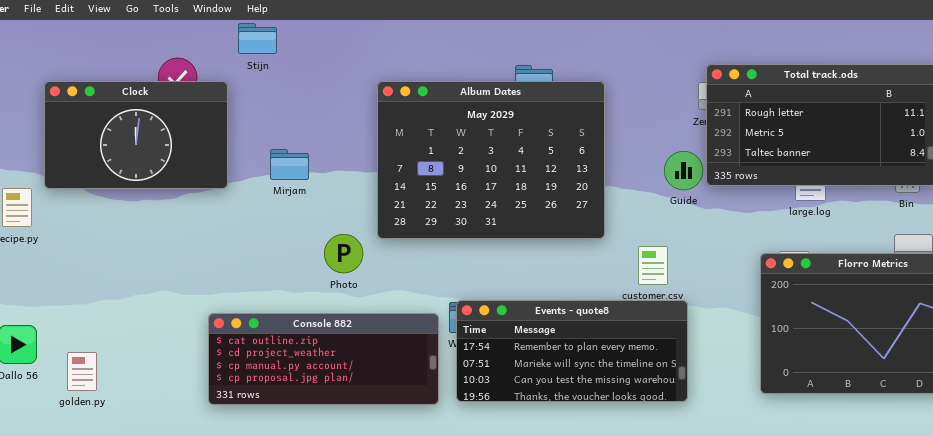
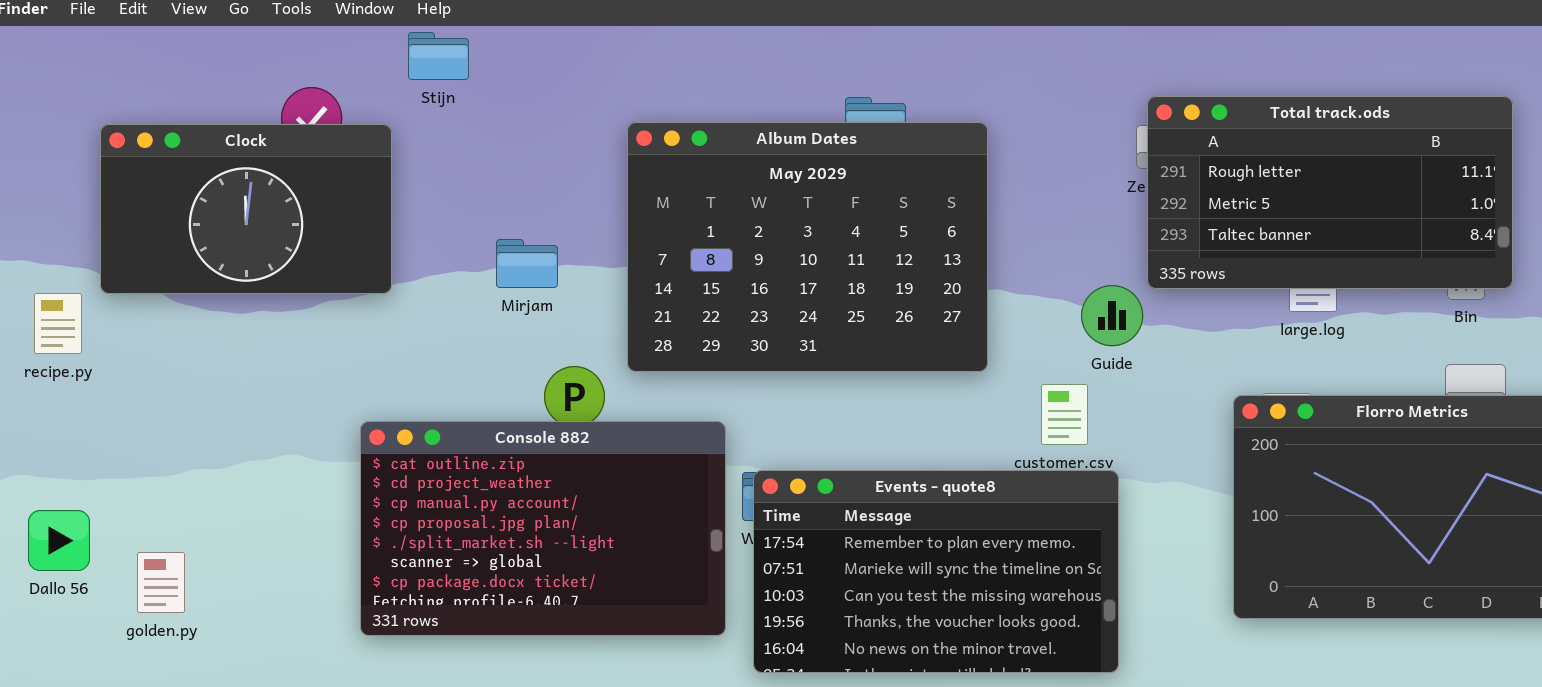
Mirjam: [270,149,309,180] -> [496,239,558,288], moved
Guide: [664,151,703,190] -> [1081,285,1143,346], moved
Events - quote8: [456,300,688,402] -> [753,470,1119,673], resized
Console 882: [208,313,439,405] -> [360,421,726,636], resized

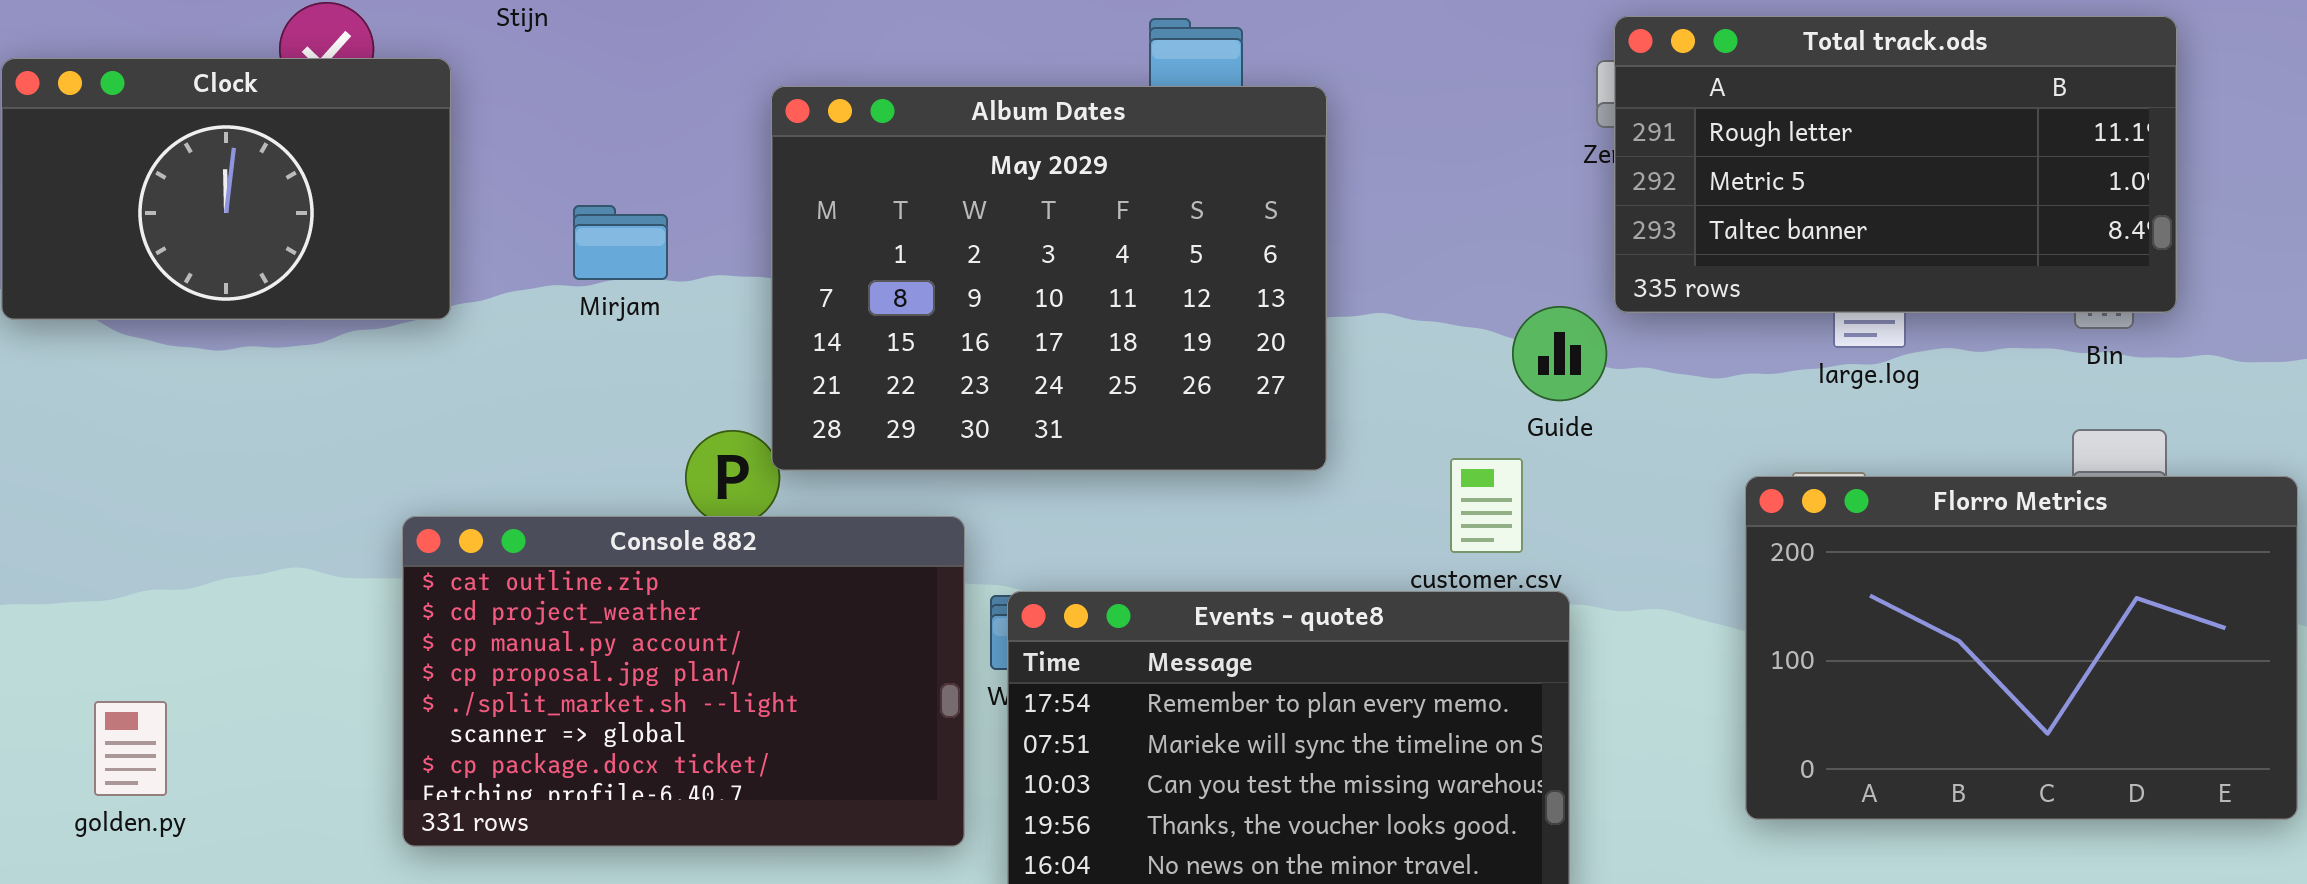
Album Dates: [627,122,988,372] -> [771,86,1327,471], moved
Mirjam: [496,239,558,288] -> [573,205,668,280], moved
golden.py: [137,552,185,613] -> [94,701,167,796], moved

